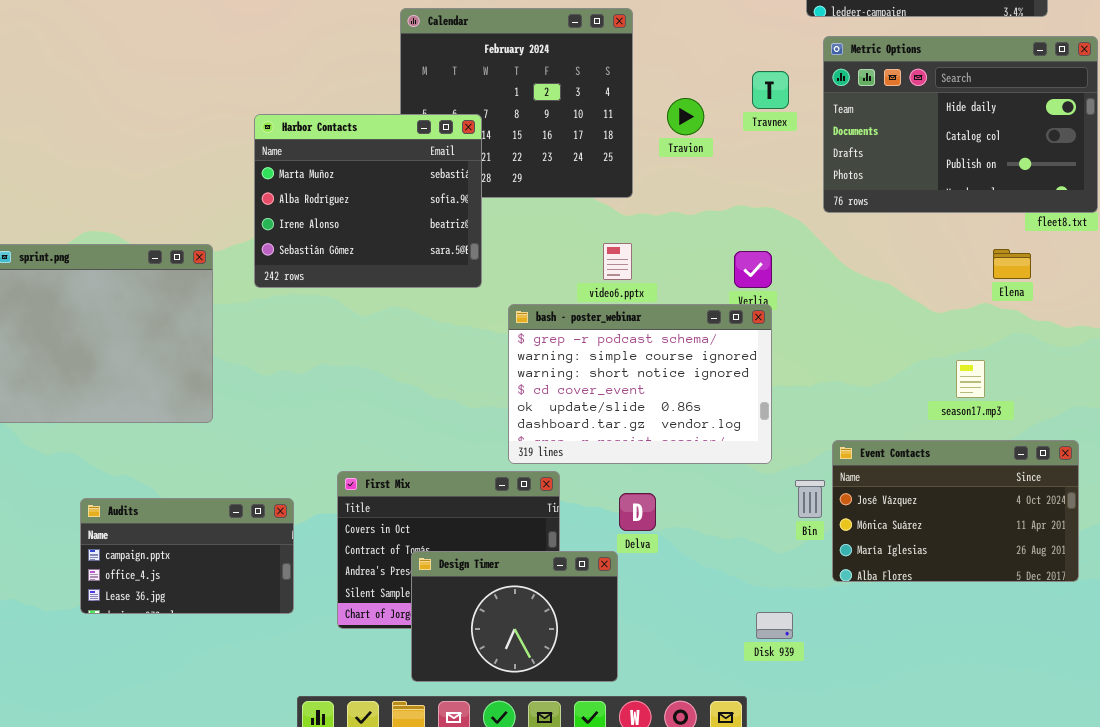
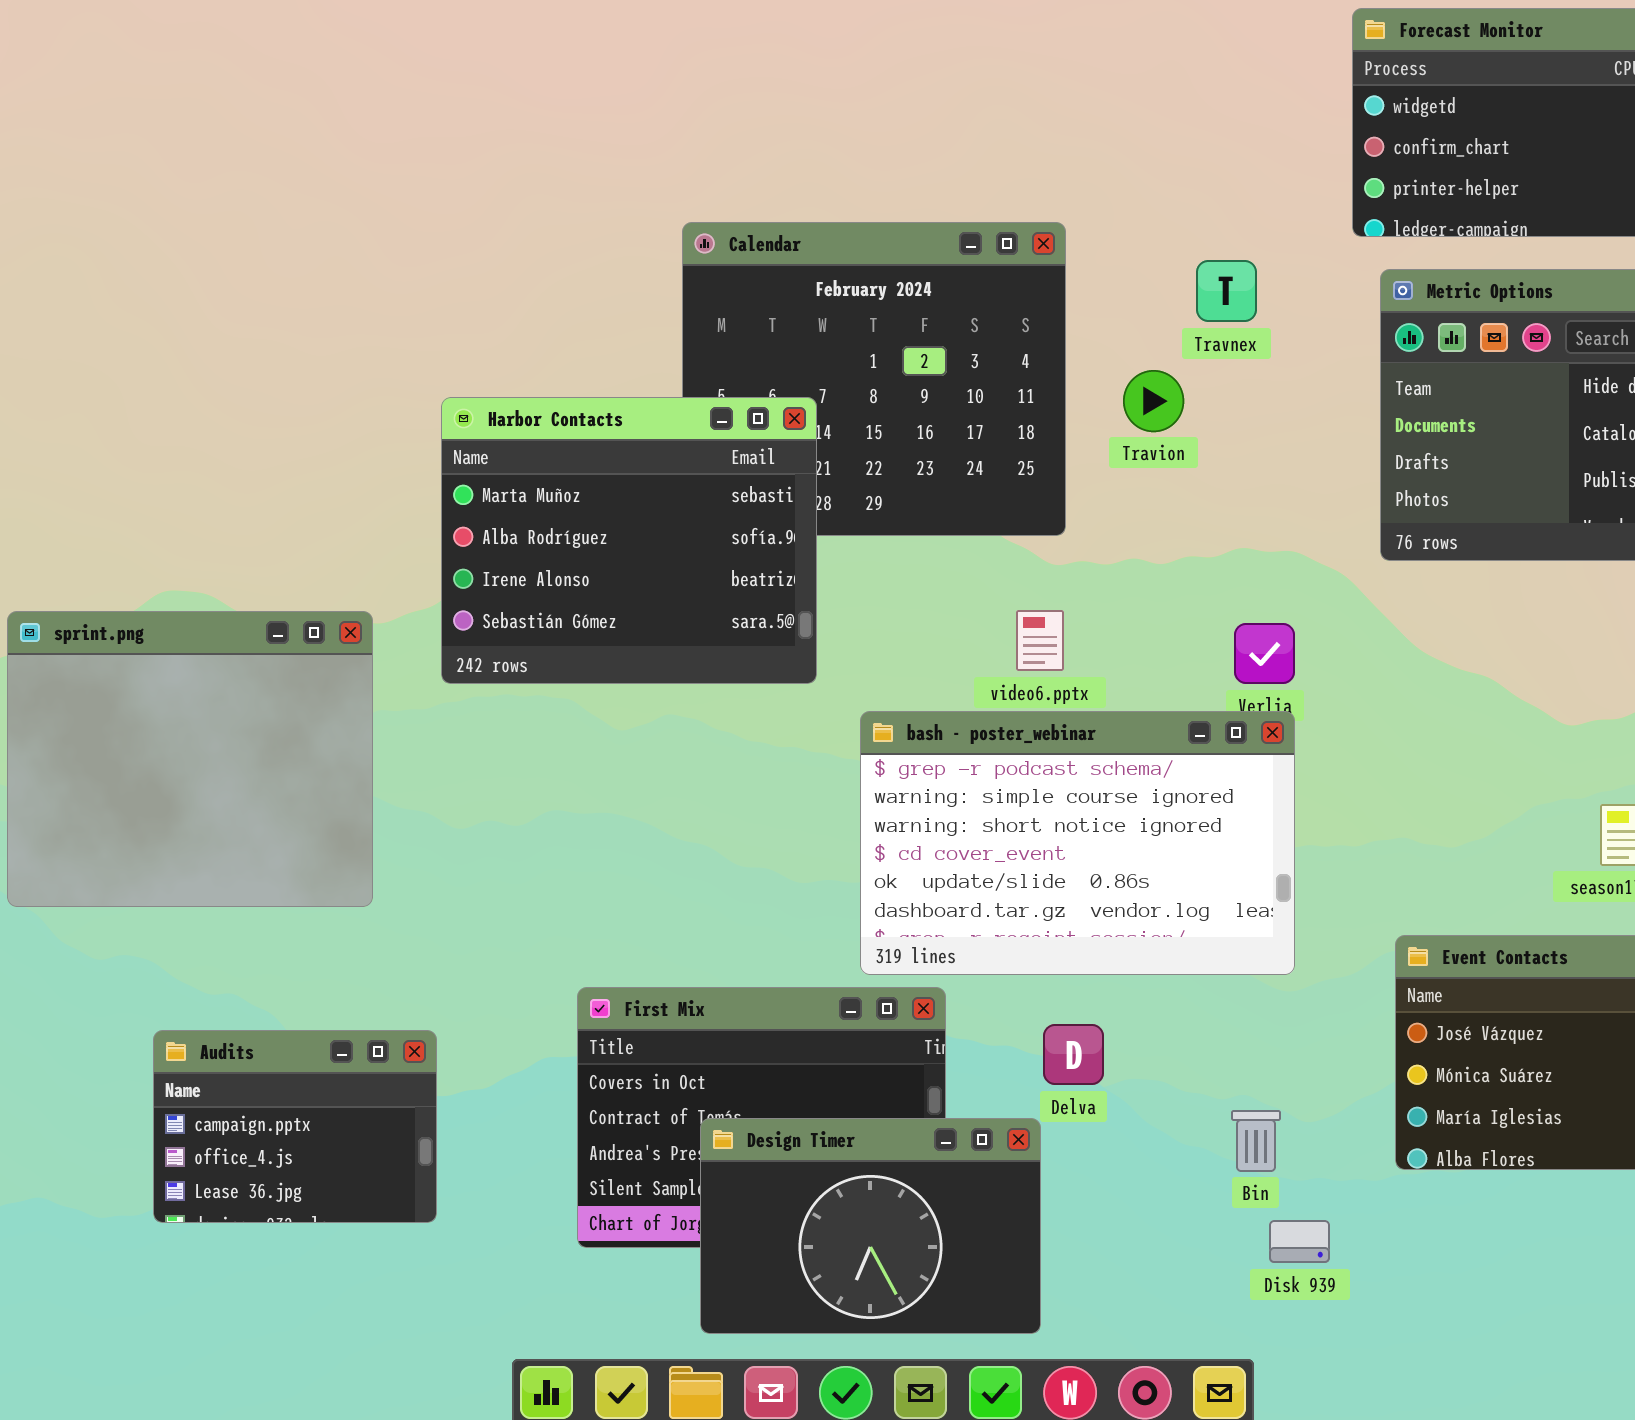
Travnex: [752,71,789,109] -> [1196,260,1257,322], moved
Bin: [795,480,825,518] -> [1231,1110,1281,1172], moved
Audits: [80,498,294,614] -> [153,1030,437,1223], resized

